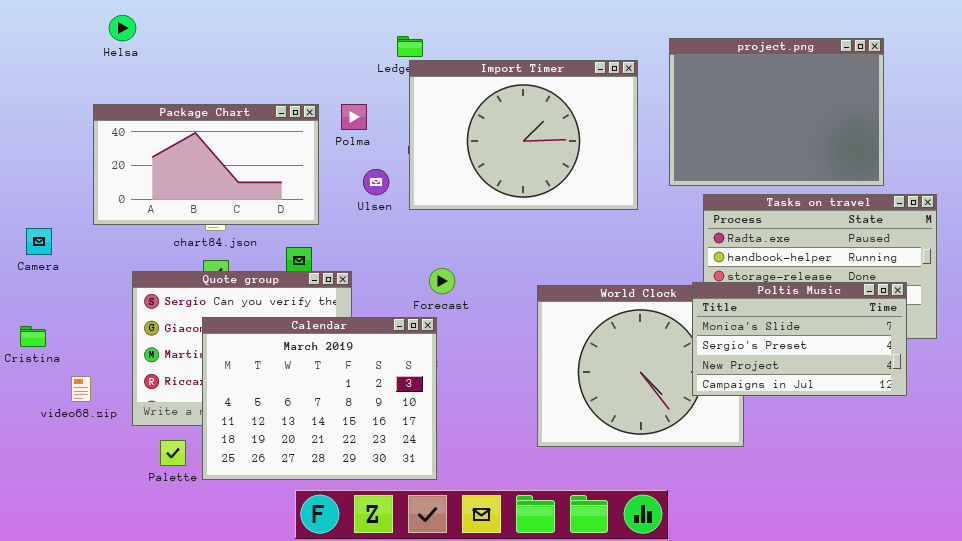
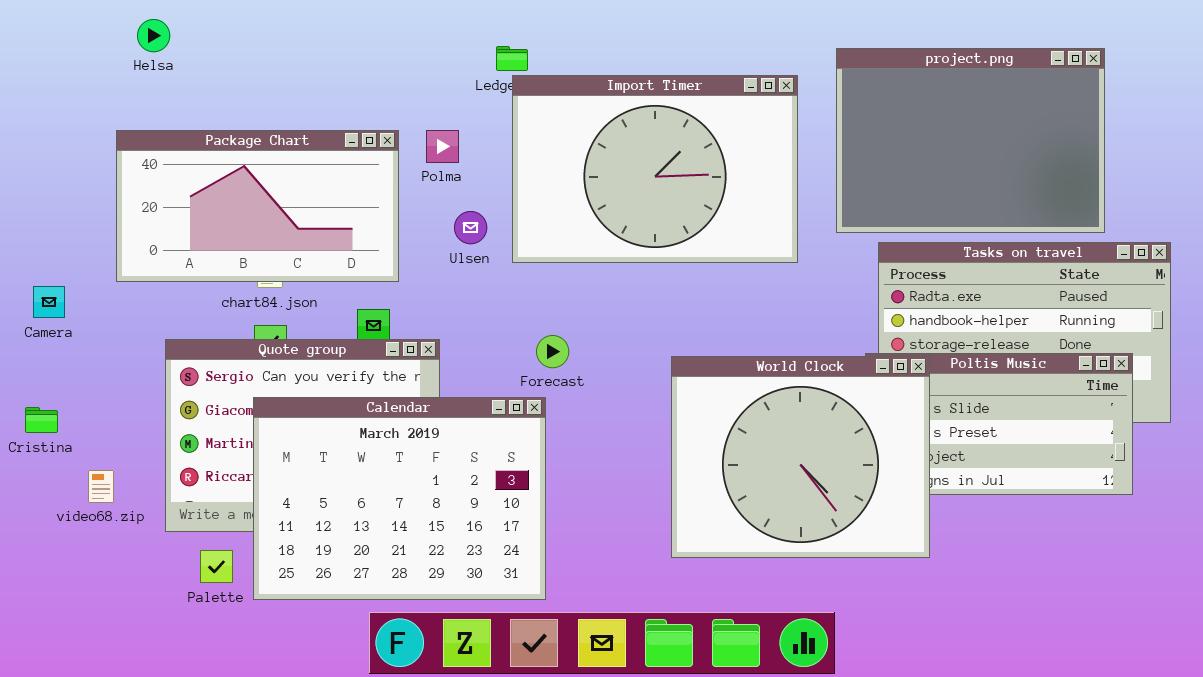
World Clock: [537,285,744,447] -> [671,356,930,558], raised

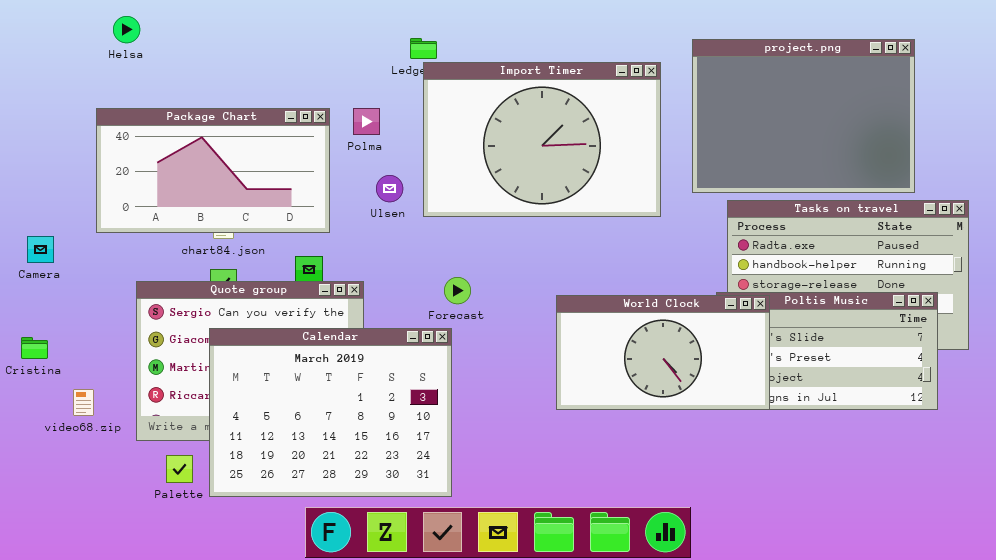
World Clock: [671,356,930,558] -> [556,295,770,410], resized

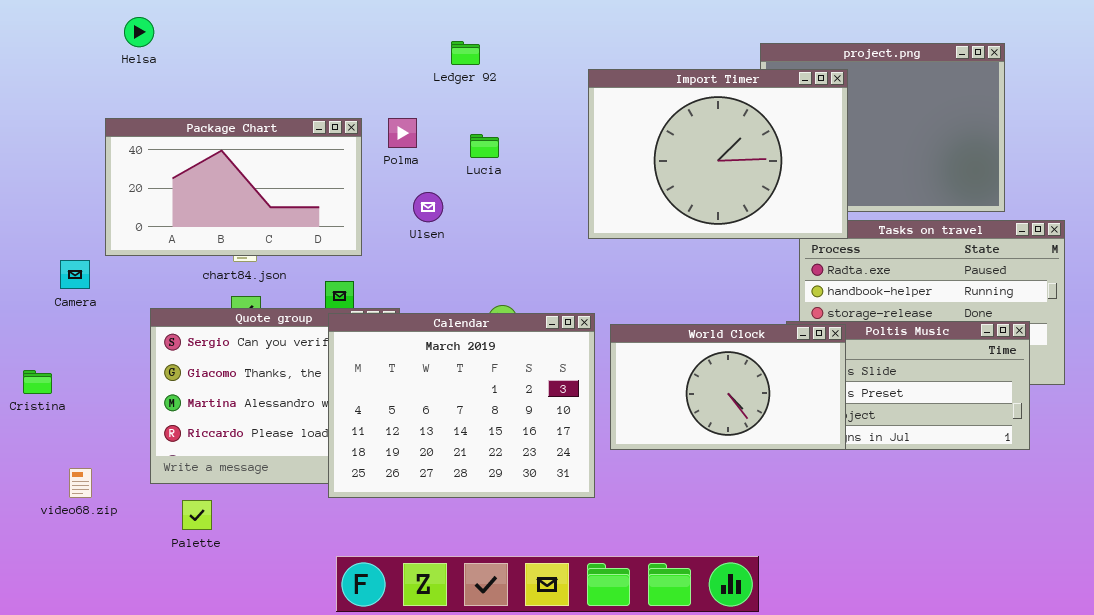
Import Timer: [423,62,661,217] -> [588,69,848,239], moved
Camera: [27,236,54,263] -> [60,260,90,289], moved
Calendar: [209,328,452,497] -> [328,313,595,498], moved
video68.zip: [73,389,94,416] -> [69,468,92,498], moved

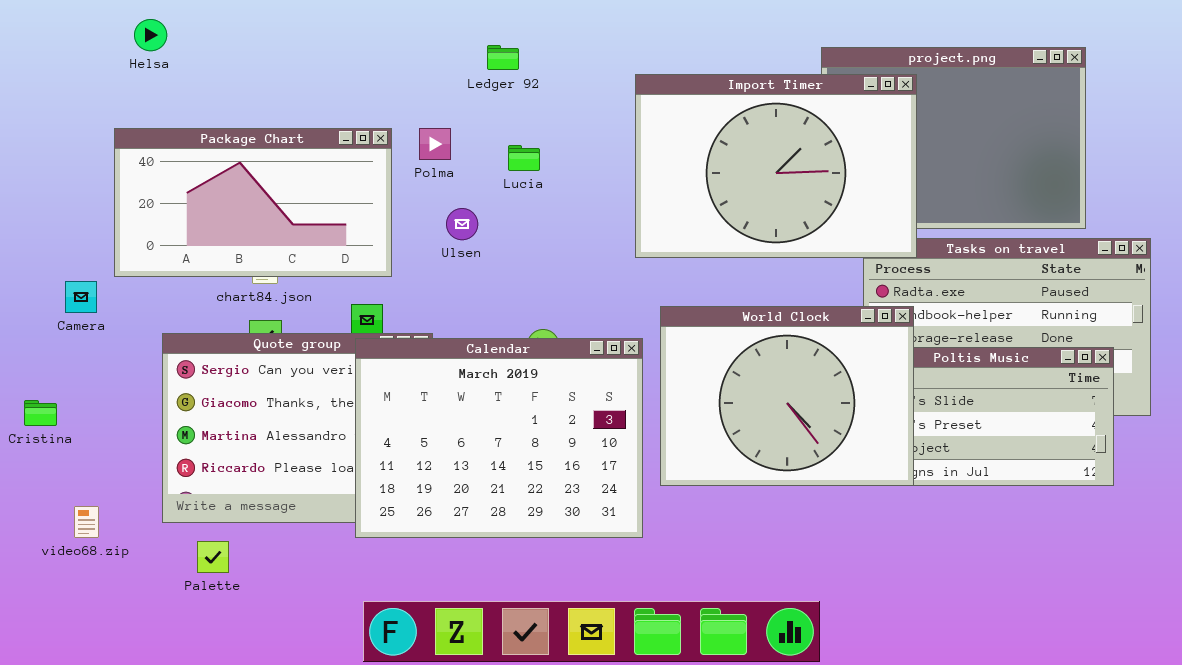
World Clock: [610,324,846,450] -> [660,306,914,486], resized

